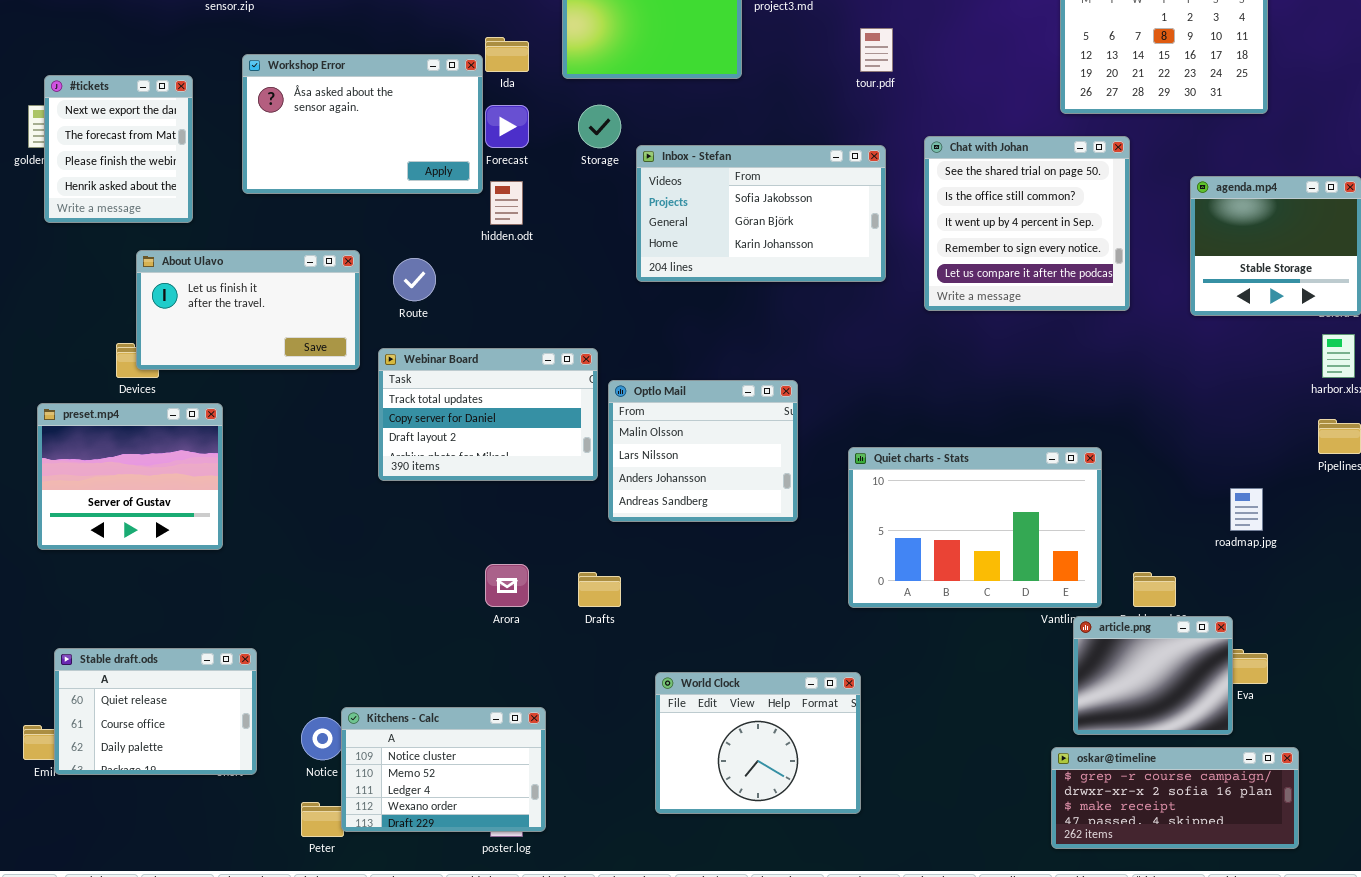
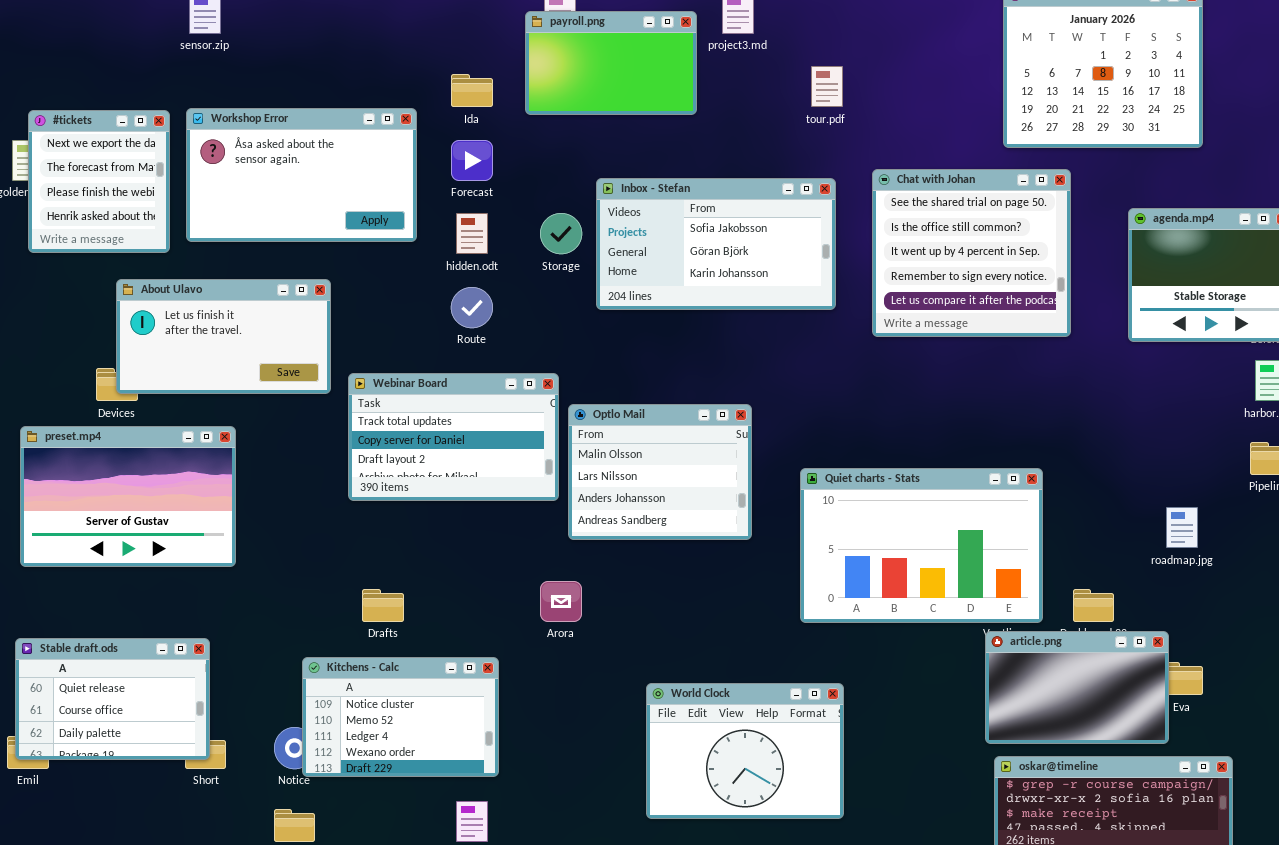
Workshop Error: [242,54,483,194] -> [186,108,417,242], moved
Storage: [578,105,621,148] -> [540,213,582,254], moved
Route: [393,258,436,301] -> [451,287,493,328], moved
preset.mp4: [37,403,223,550] -> [20,426,236,567], resized
Arora: [485,564,529,607] -> [540,581,582,622], moved
Drafts: [578,572,621,607] -> [362,589,404,622], moved
article.png: [1073,616,1233,735] -> [985,631,1169,744], resized
Stable draft.ods: [54,648,257,775] -> [15,638,210,760], moved
World Clock: [655,672,861,814] -> [646,683,844,819], moved
Kitchens - Calc: [341,707,546,832] -> [302,657,499,777], moved

